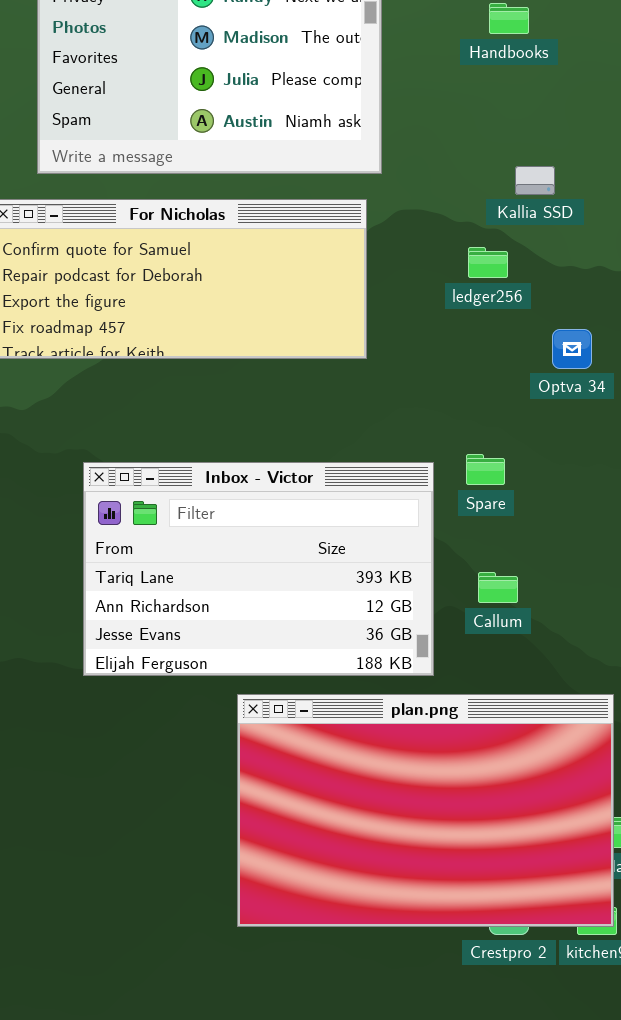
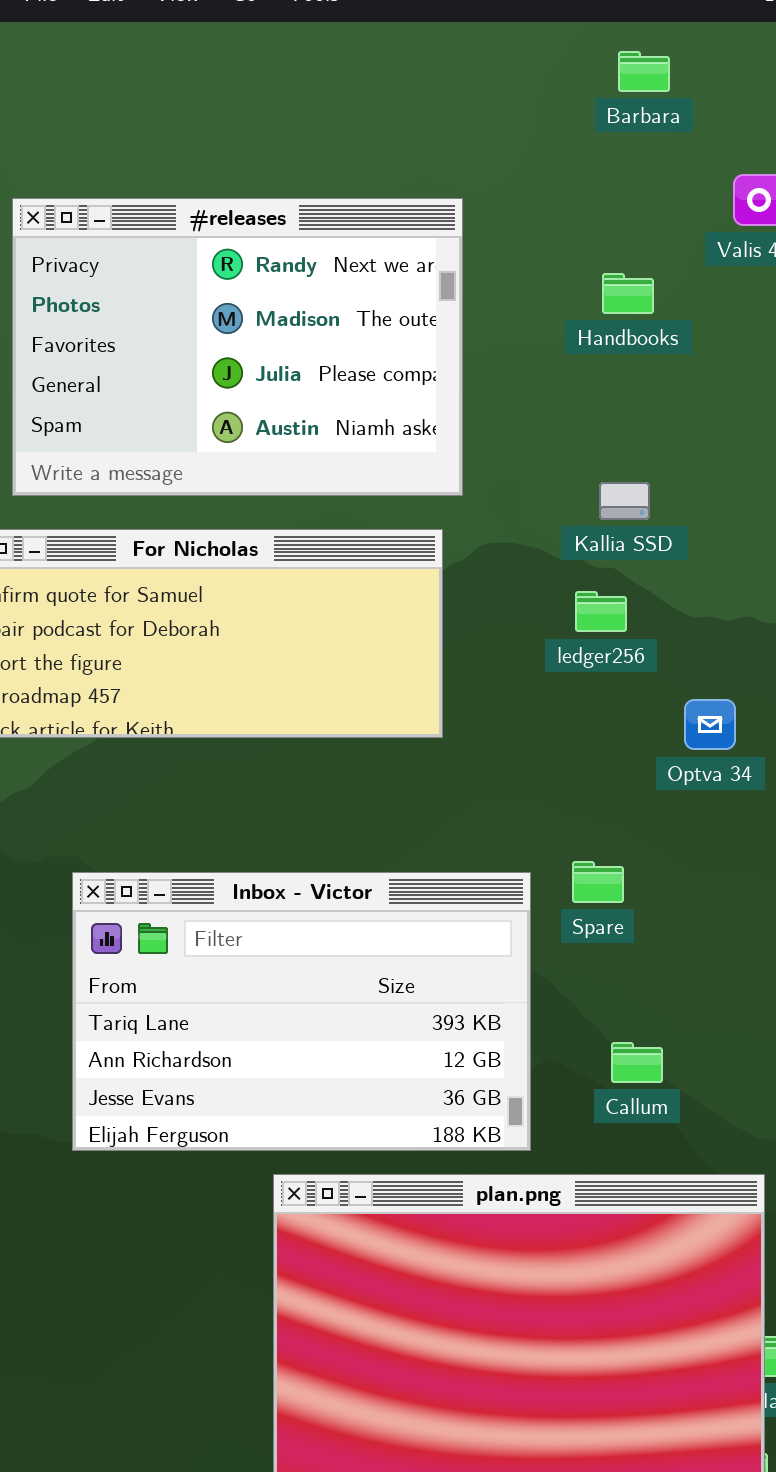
Kallia SSD: [515,166,555,195] -> [599,482,650,520], moved
Callum: [478,572,518,603] -> [611,1042,663,1083], moved

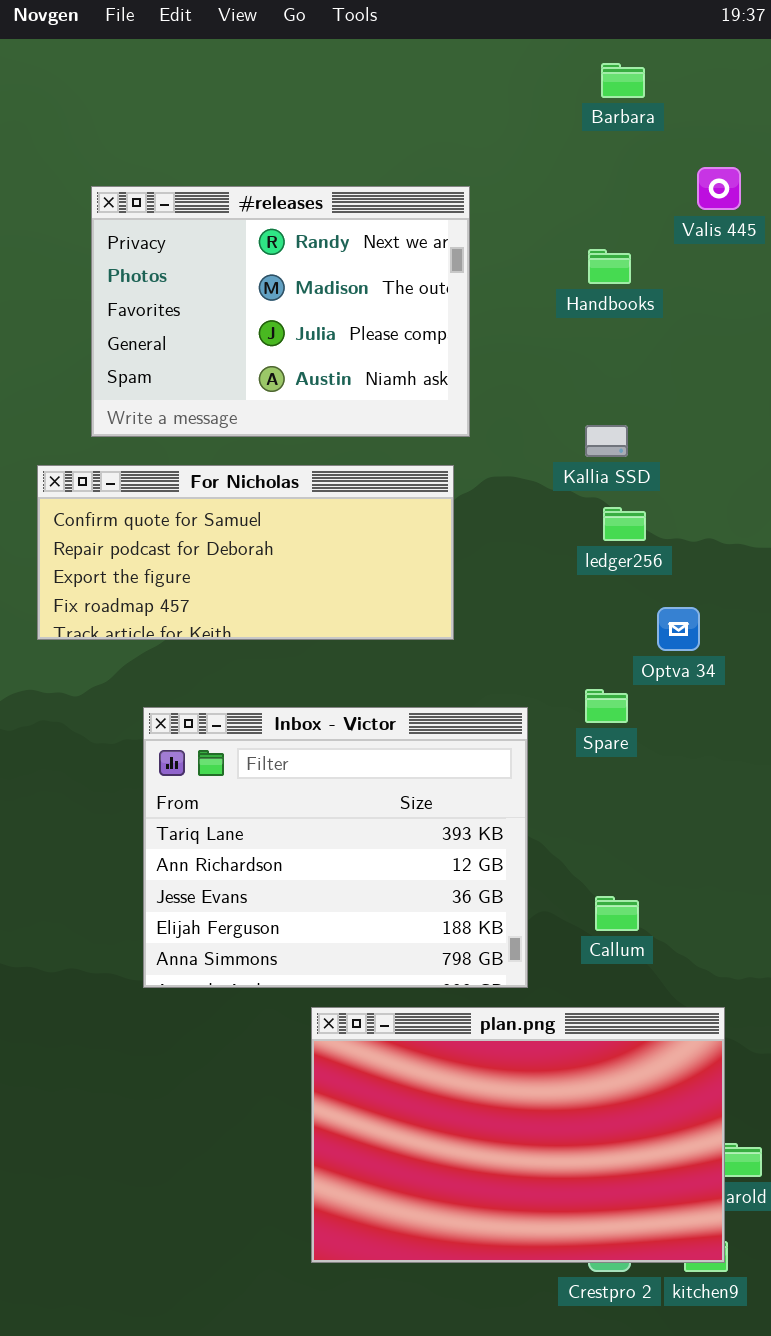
ledger256: [575,591,627,632] -> [603,507,646,541], moved
Spare: [572,861,624,903] -> [585,689,628,723], moved
Inbox - Victor: [72,872,531,1151] -> [143,707,528,988], resized

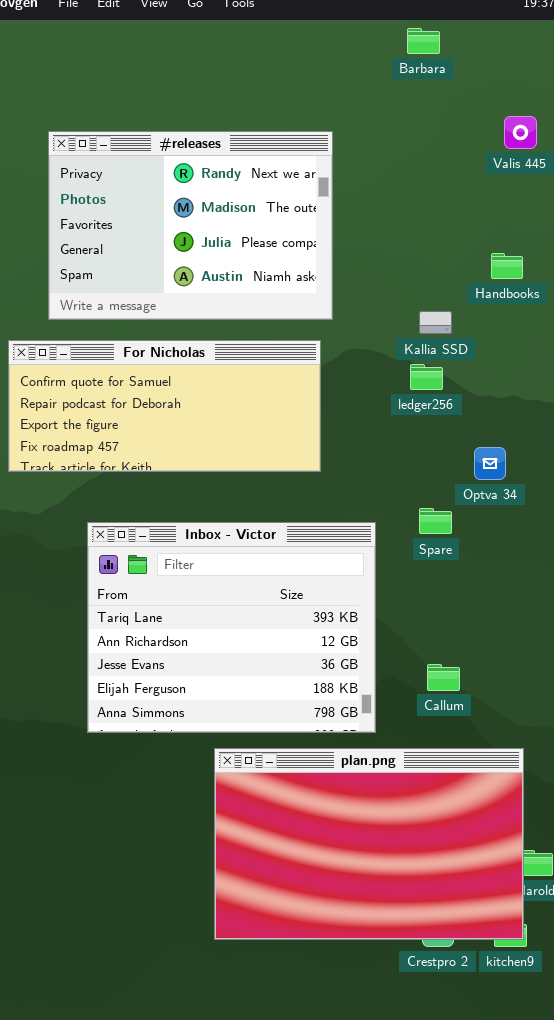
Barbara: [601,63,645,98] -> [407,28,440,54], moved
Handbooks: [588,249,631,284] -> [491,253,523,279], moved
ledger256: [603,507,646,541] -> [410,364,443,390], moved

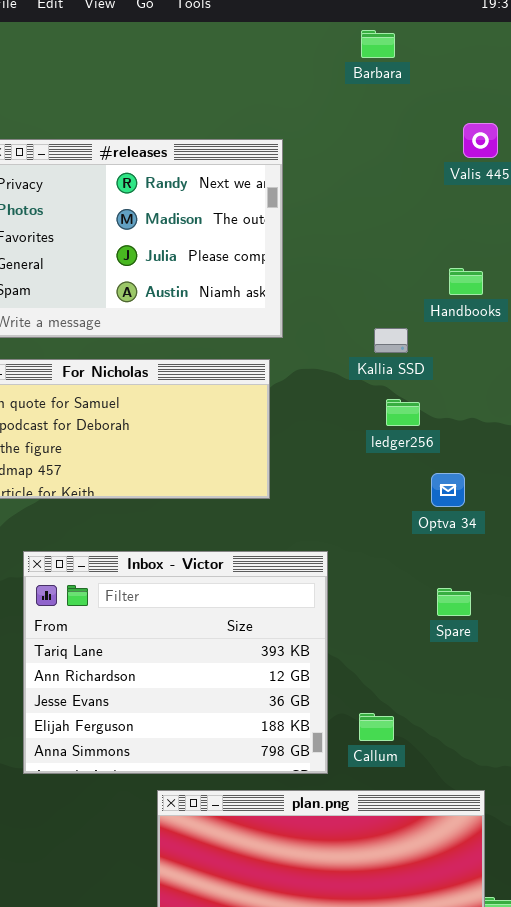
ledger256: [410,364,443,390] -> [386,399,420,426], moved
Spare: [419,508,452,534] -> [437,588,471,616], moved
Callum: [427,664,460,691] -> [359,713,394,741], moved

